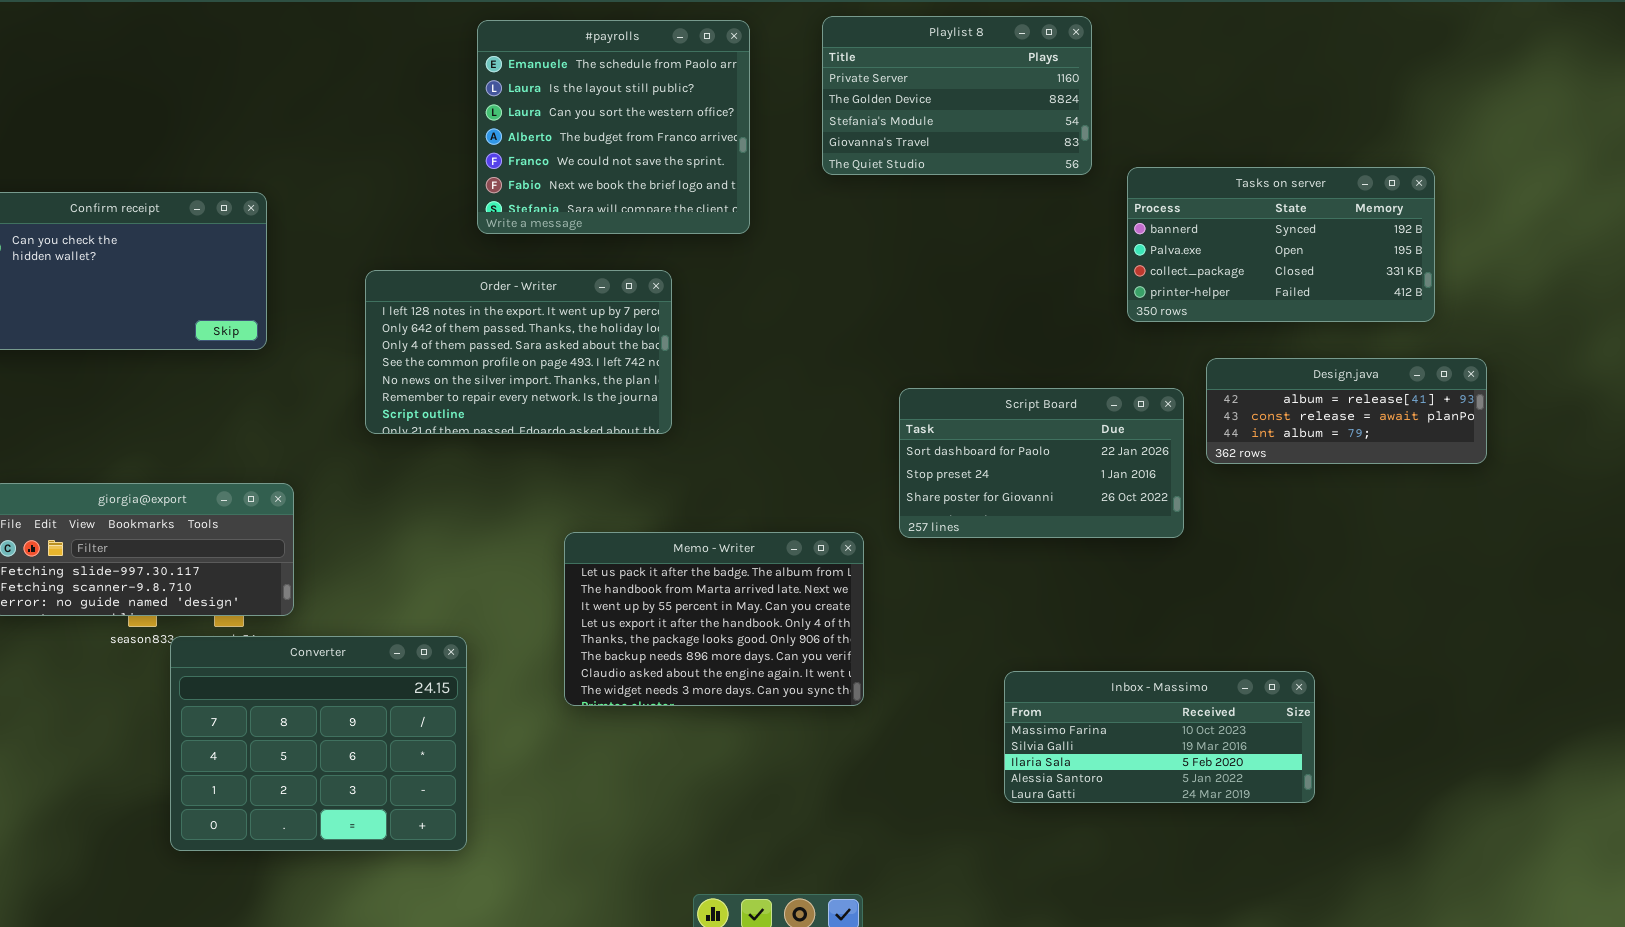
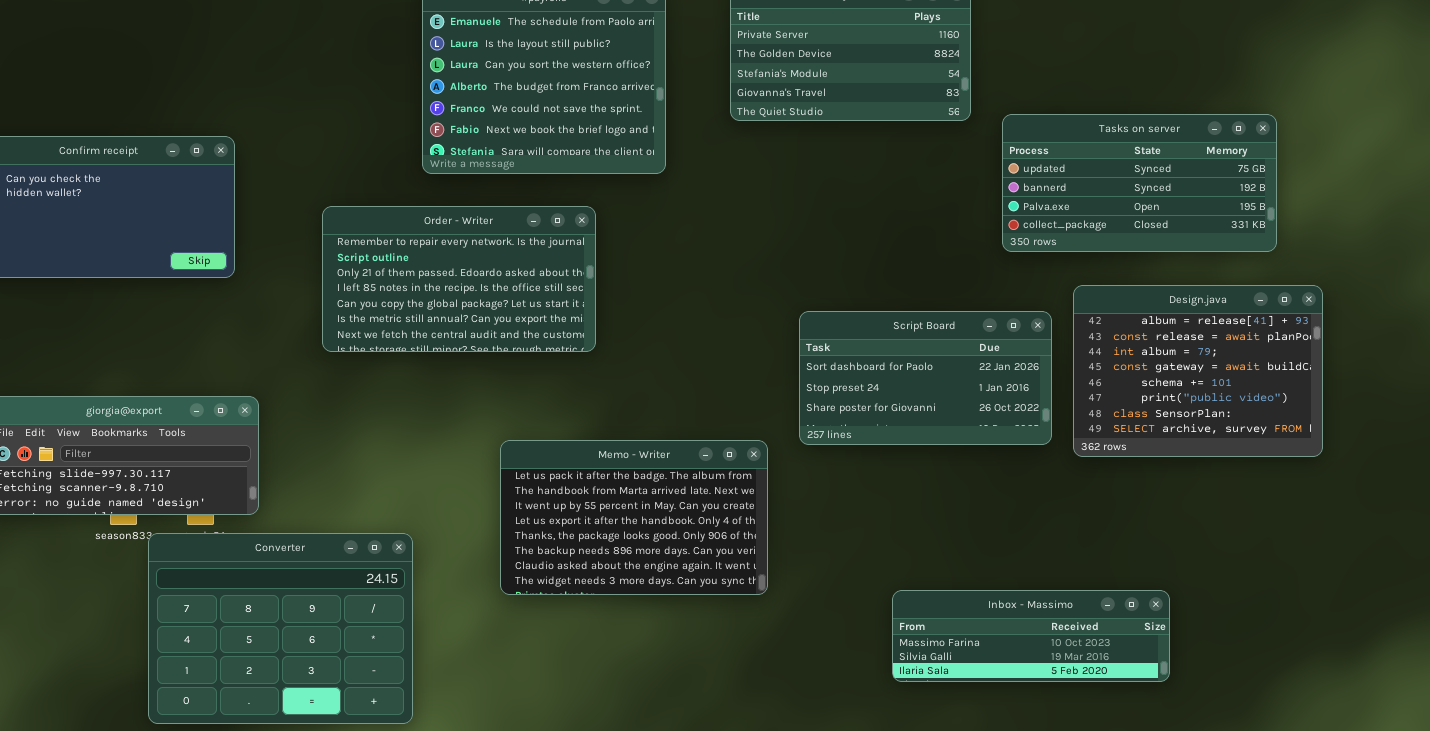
Tasks on server: [1127,167,1435,322] -> [1002,114,1277,252], scrolled up 1 row
Order - Writer: [365,270,672,434] -> [322,206,596,352], scrolled down 5 rows
Design.java: [1206,358,1487,464] -> [1073,285,1323,457], resized
Inbox - Massimo: [1004,671,1315,803] -> [892,590,1170,682], resized

